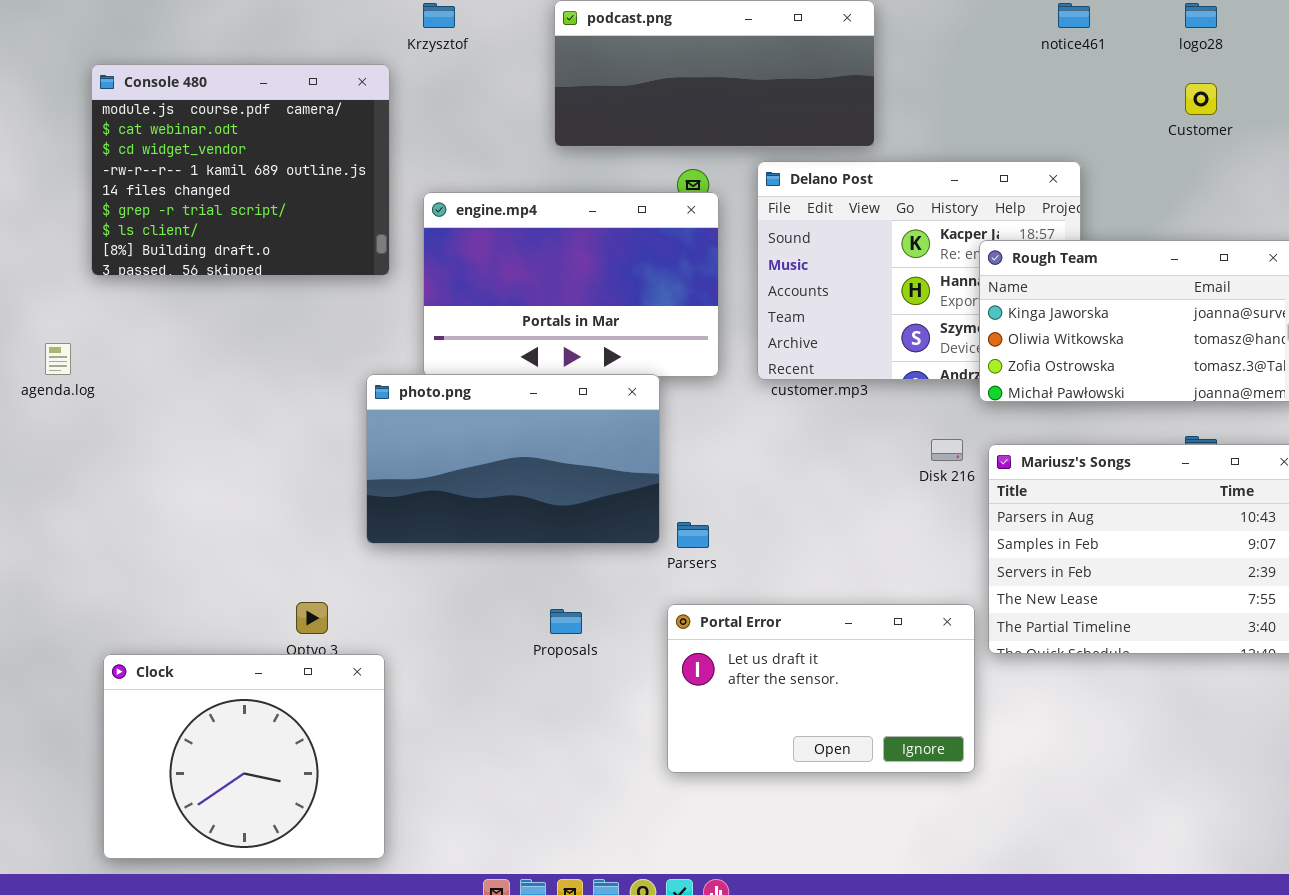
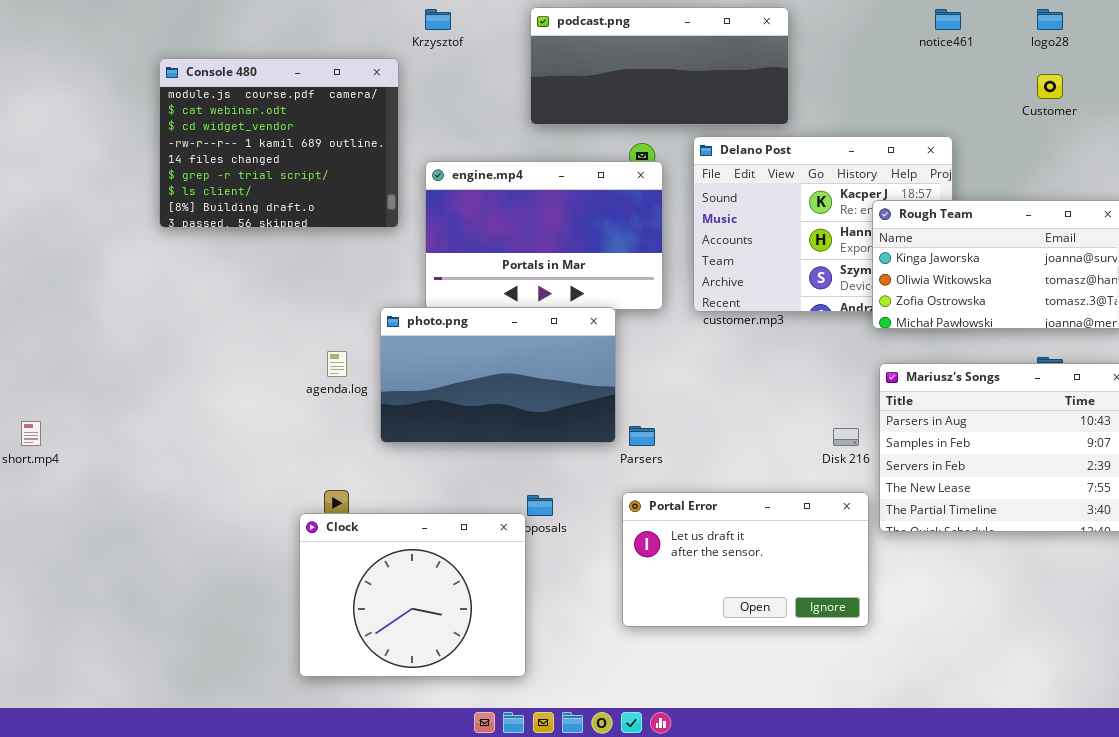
agenda.log: [45,343,71,375] -> [327,351,347,377], moved
Disk 216: [931,439,963,461] -> [833,428,859,446], moved
Clock: [103,654,385,859] -> [299,513,526,677], moved

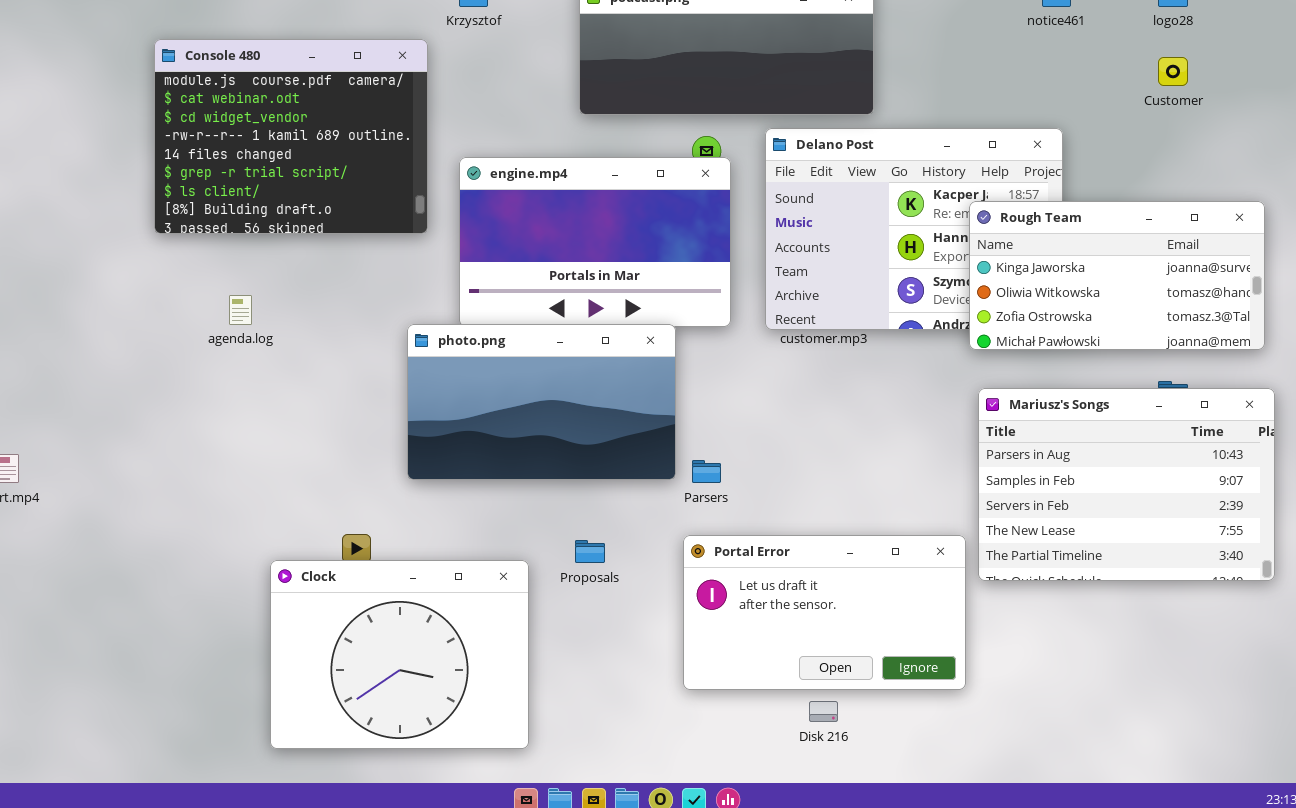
agenda.log: [327,351,347,377] -> [229,295,252,325], moved
Disk 216: [833,428,859,446] -> [809,701,838,722], moved
Clock: [299,513,526,677] -> [270,560,529,749], moved

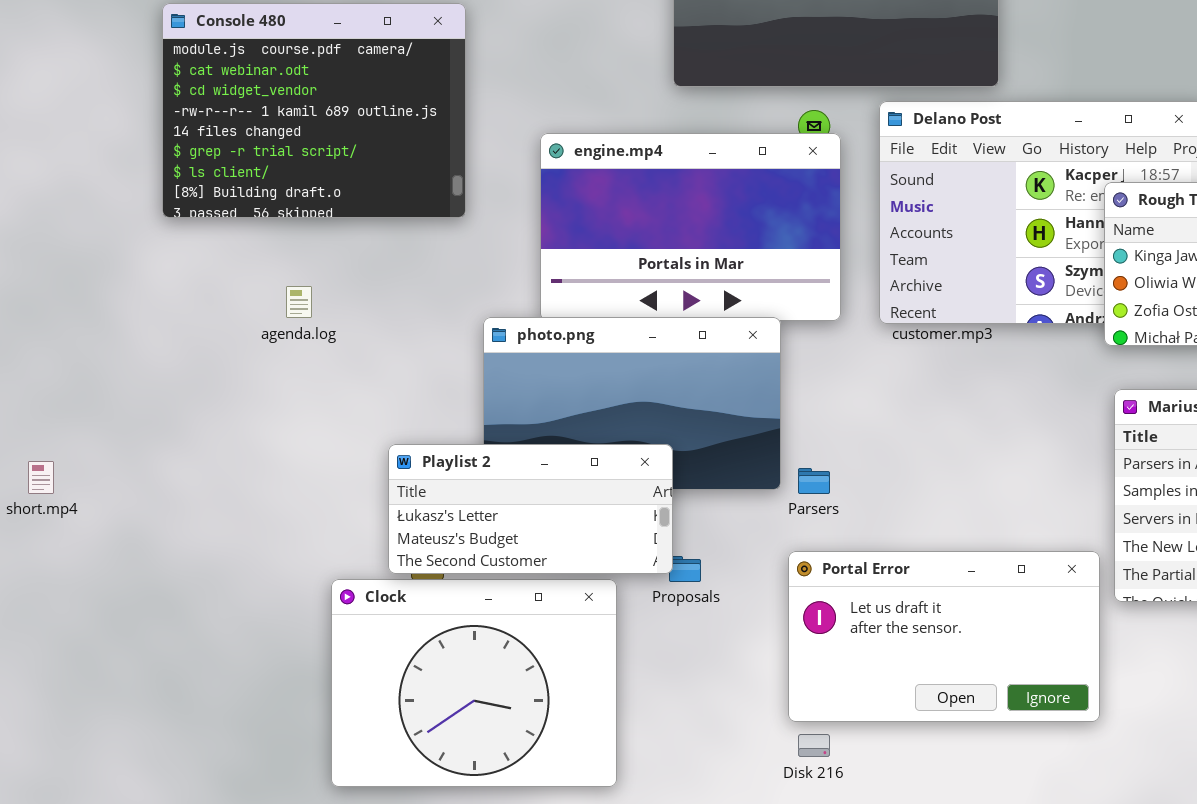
Console 480: [154,39,428,234] -> [162,3,466,218], moved
Playlist 2: none -> [388,444,673,574], opened
Disk 216: [809,701,838,722] -> [798,734,830,757], moved

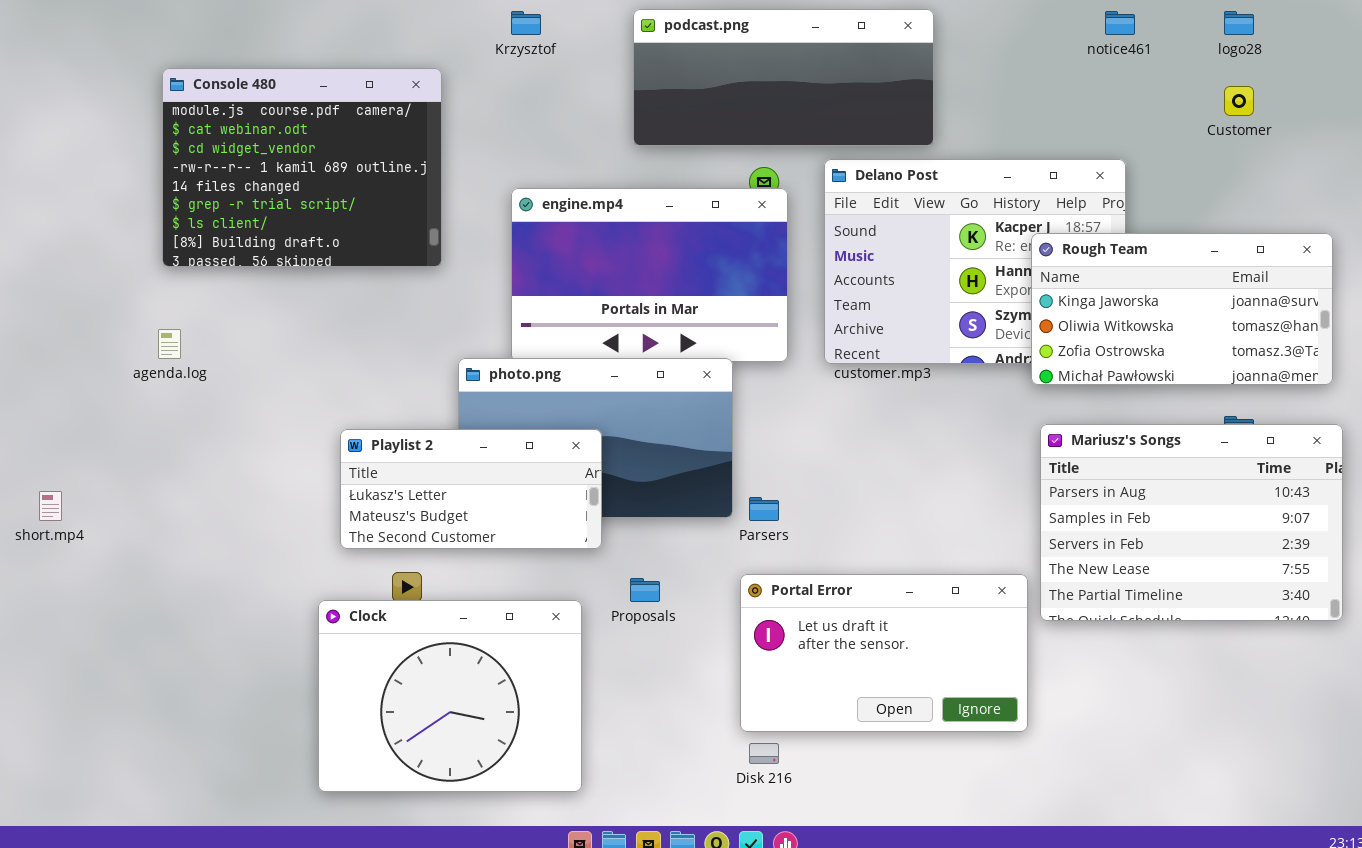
agenda.log: [286,286,312,318] -> [158,329,181,359], moved
Playlist 2: [388,444,673,574] -> [340,429,602,549], moved

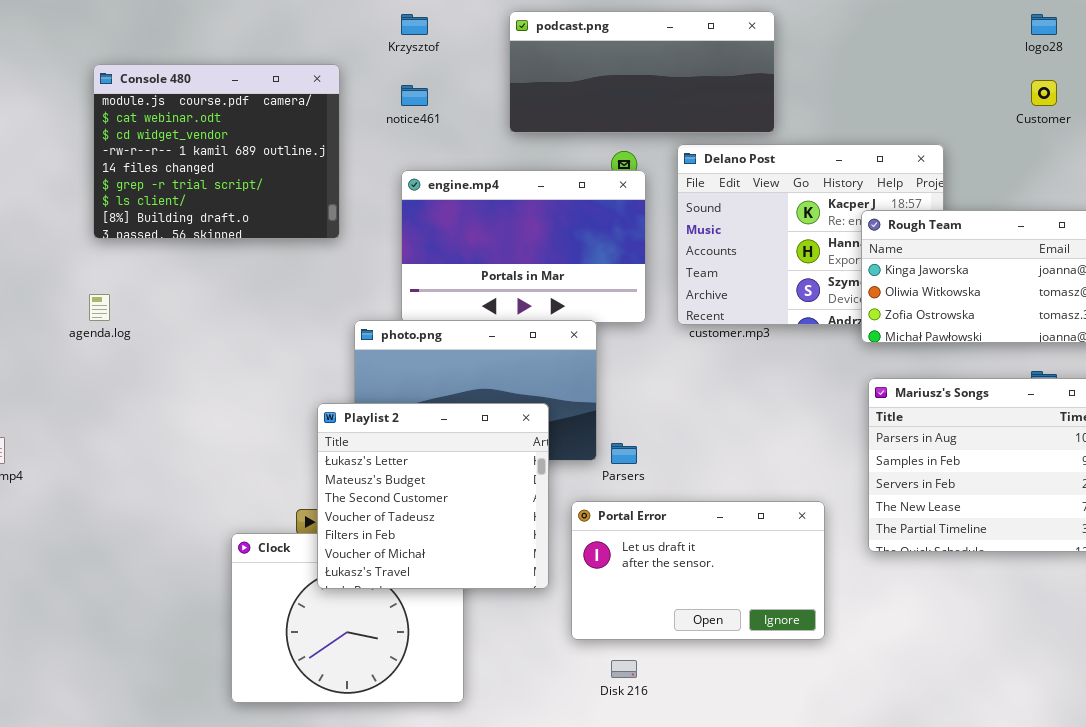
notice461: [1105,11,1135,35] -> [401,85,428,106], moved
Playlist 2: [340,429,602,549] -> [317,403,549,589], moved, resized
Portal Error: [740,574,1028,732] -> [571,501,825,640], moved

